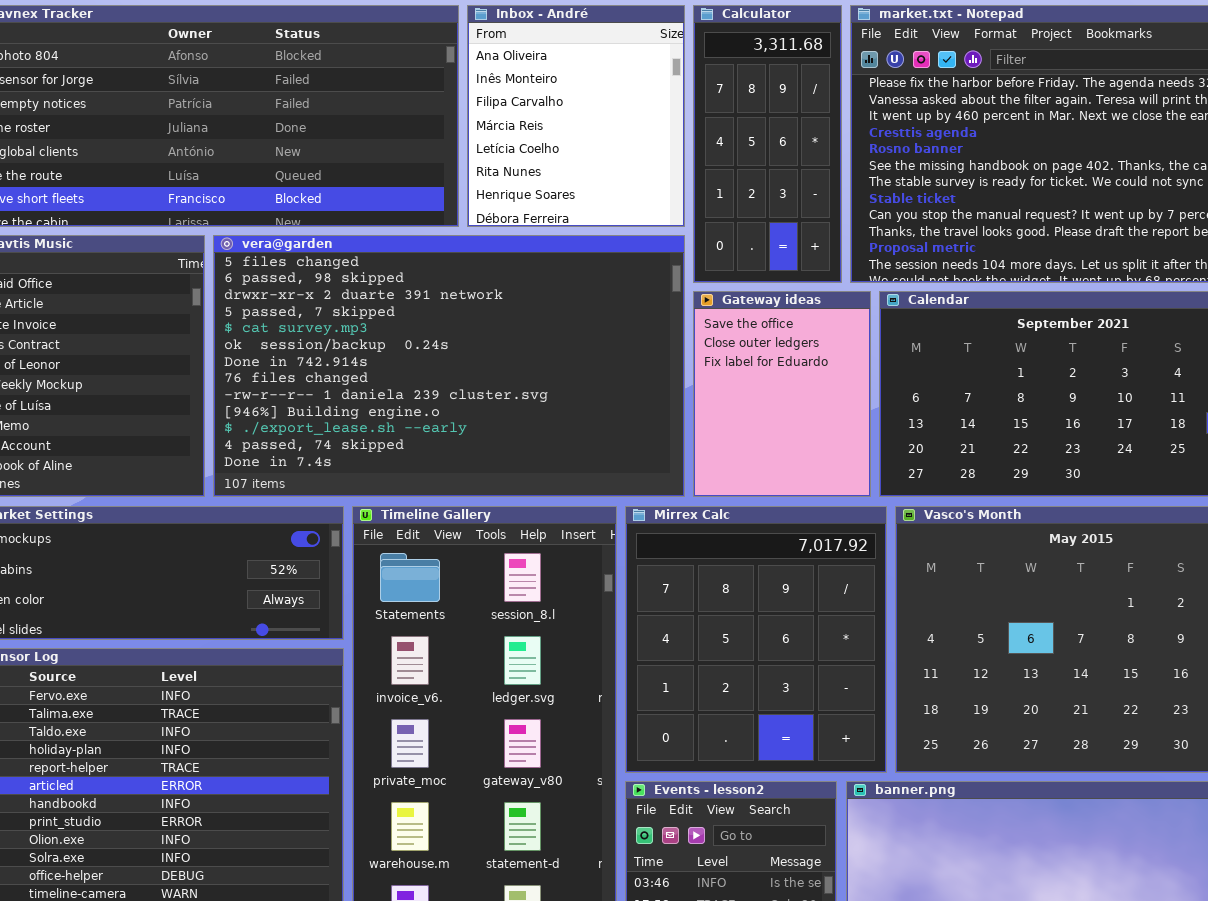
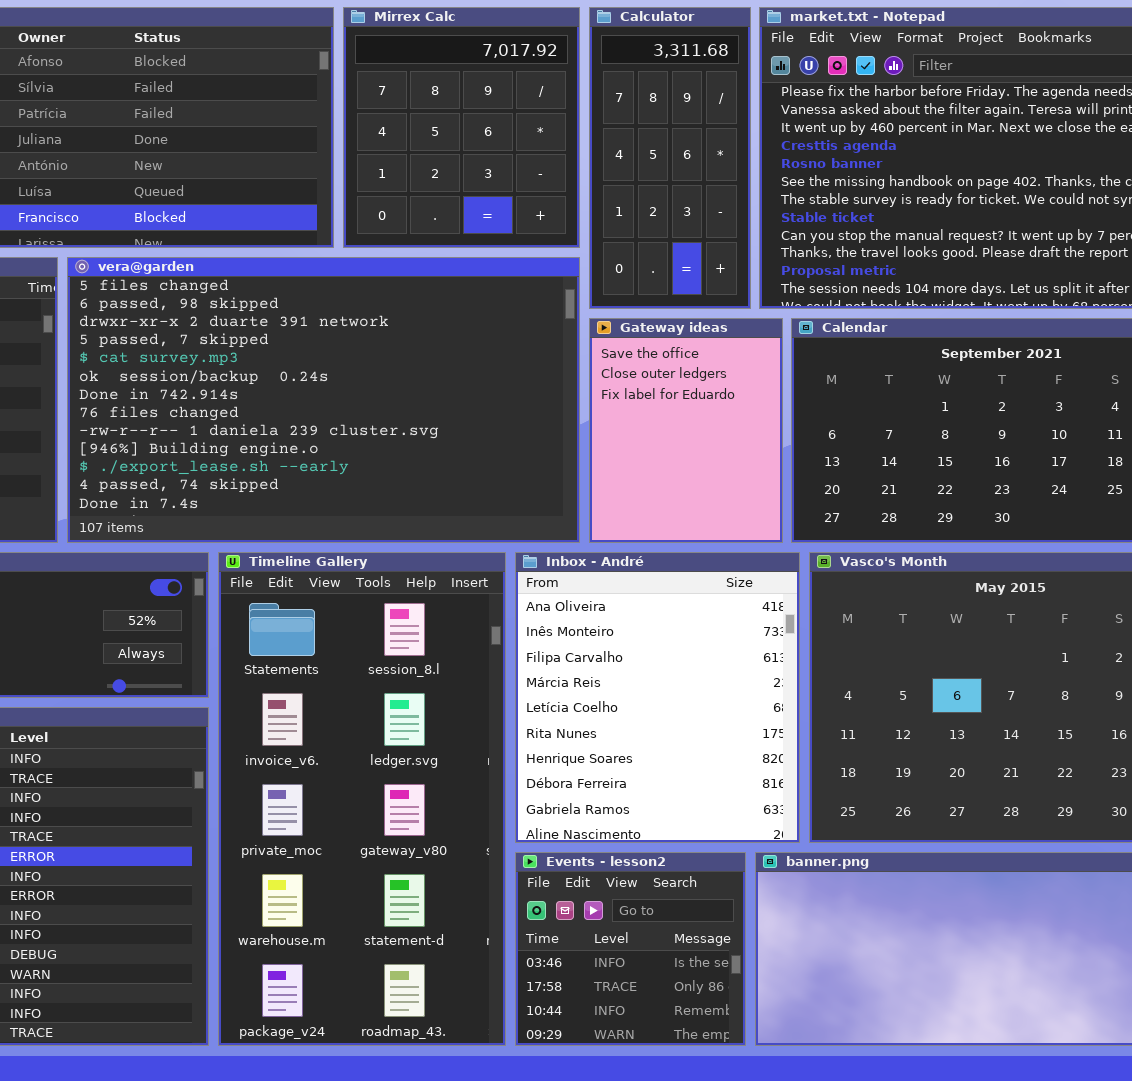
Inbox - André: [467,5,685,227] -> [515,552,800,843], moved, resized
Mirrex Calc: [625,506,887,773] -> [343,7,580,248], moved, resized

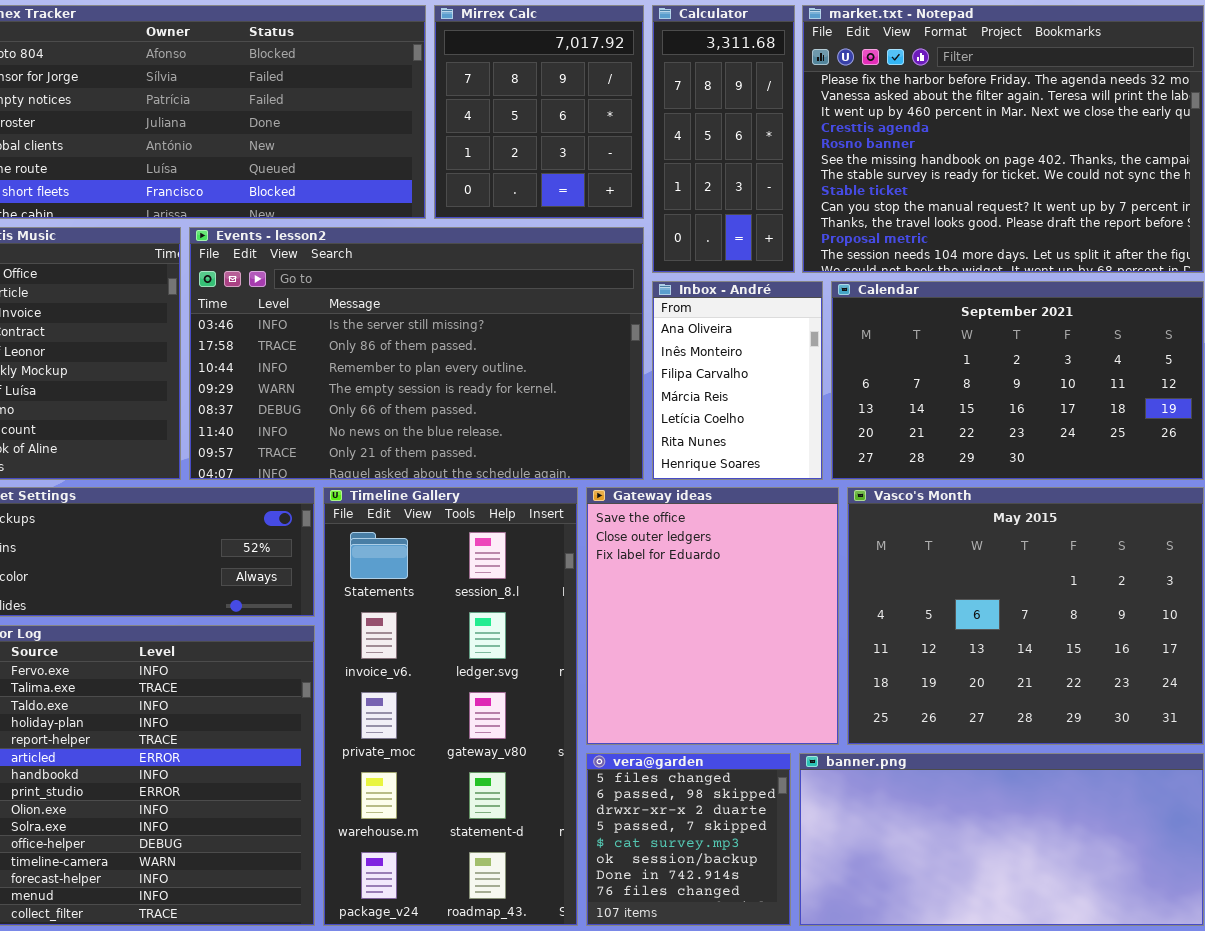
vera@garden: [67,257,580,543] -> [586,753,791,926], moved, resized
Gateway ideas: [589,318,783,543] -> [586,487,839,745], moved, resized
Inbox - André: [515,552,800,843] -> [652,281,823,480], moved, resized
Events - lesson2: [515,852,746,1046] -> [189,227,644,480], moved, resized

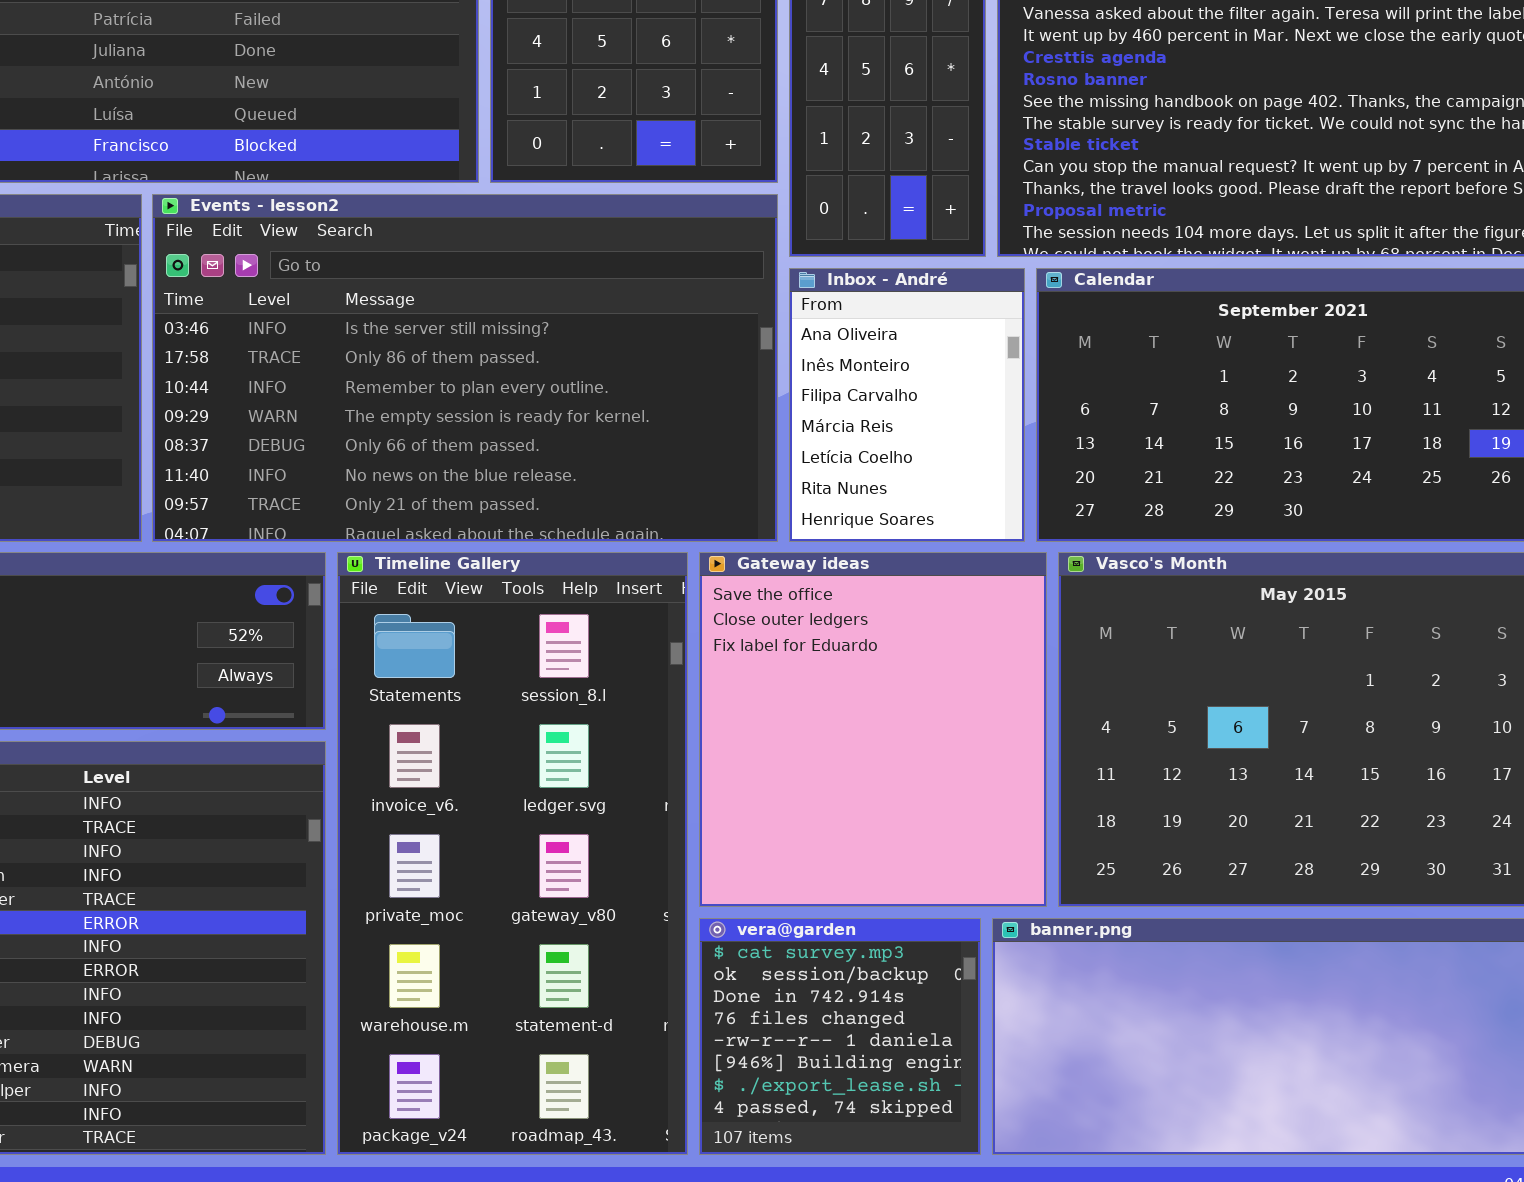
vera@garden: [586,753,791,926] -> [699,918,981,1155], scrolled down 4 rows

